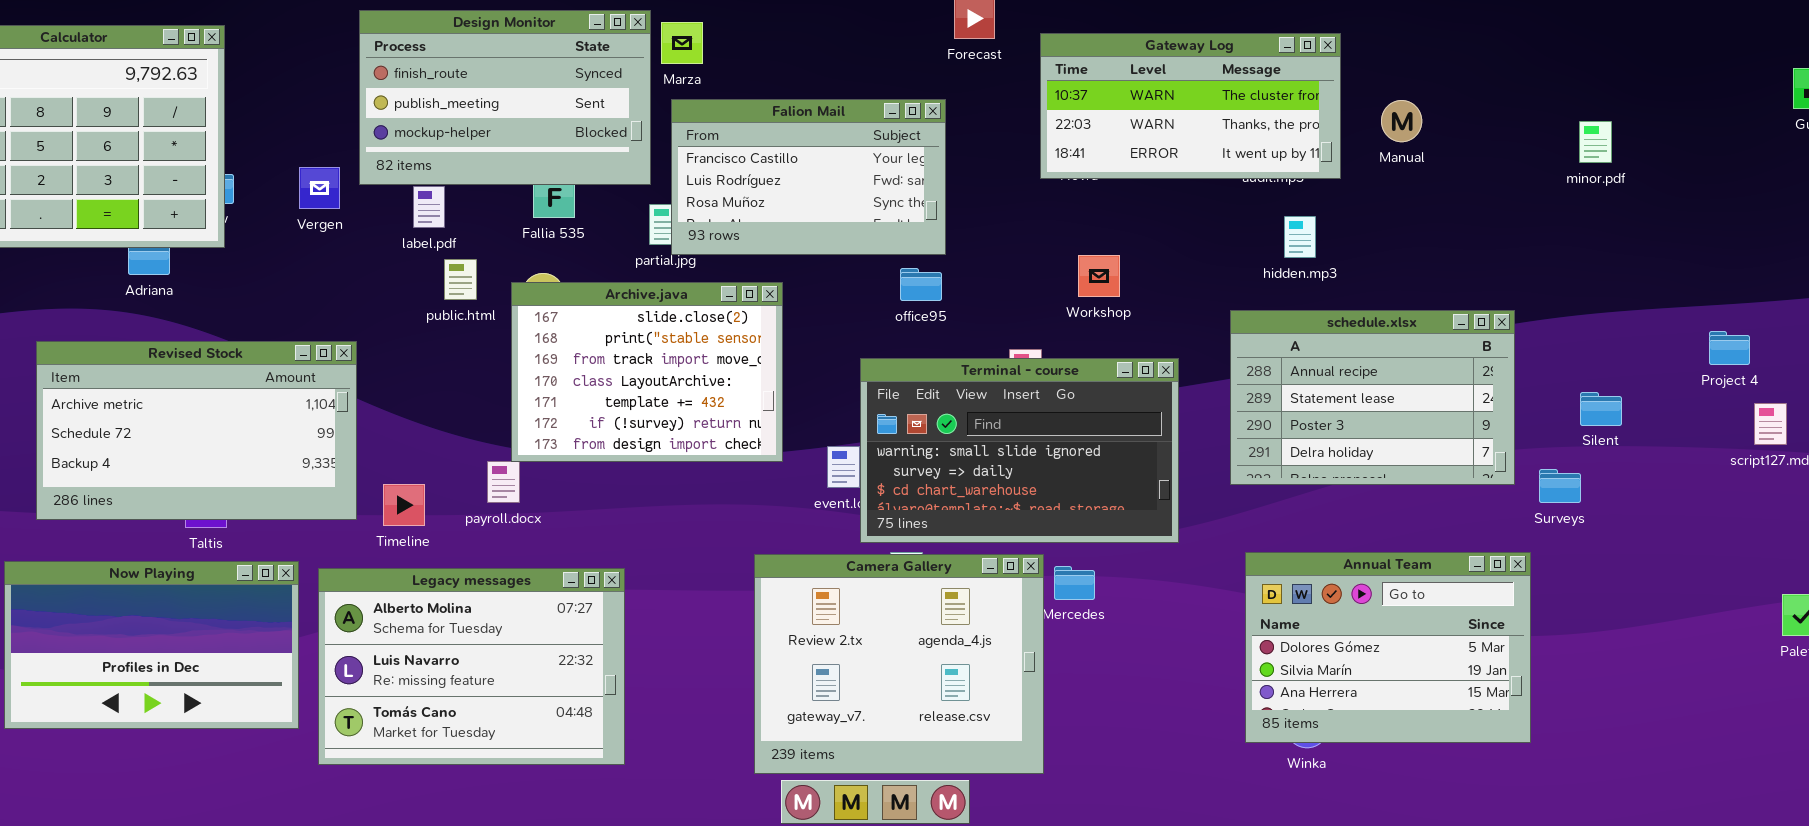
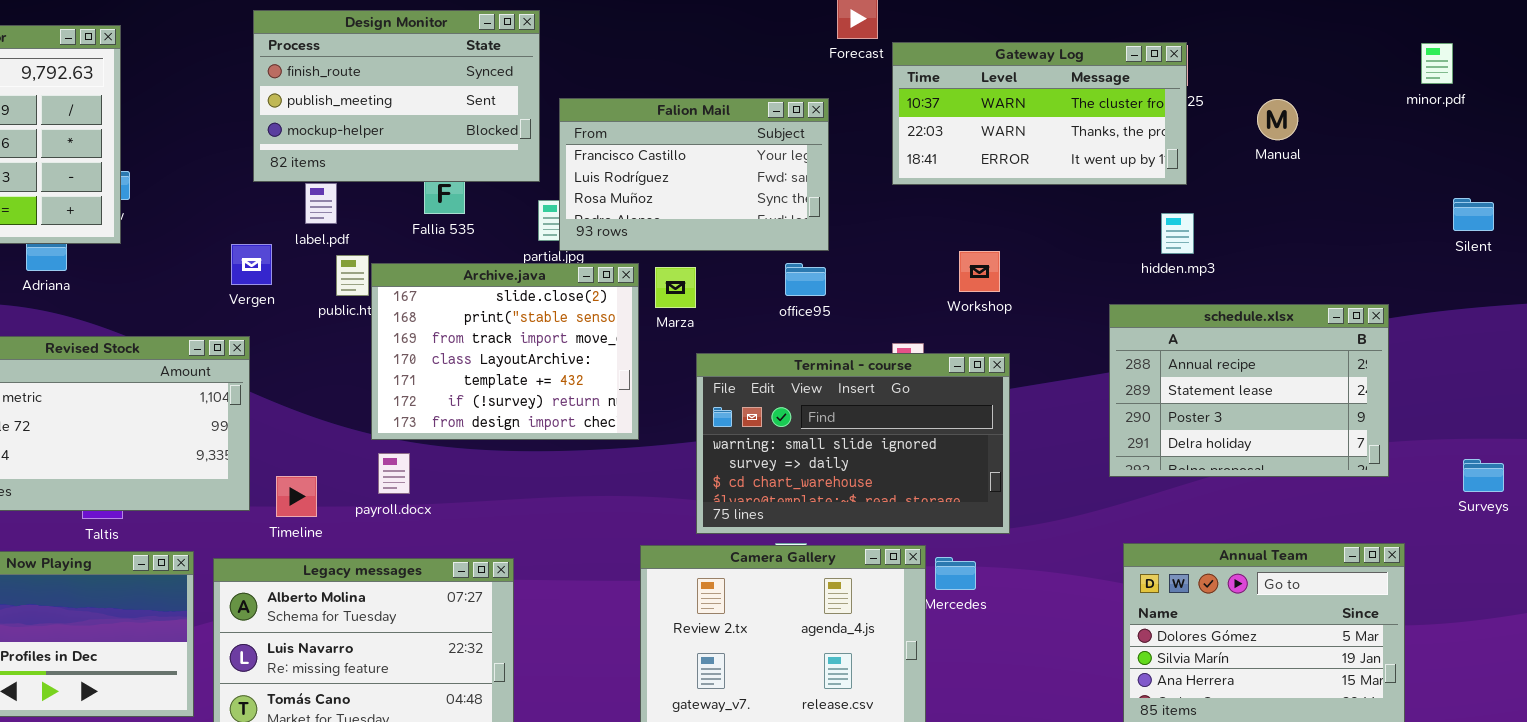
Marza: [661,22,703,64] -> [655,267,696,308], moved
Gateway Log: [1040,33,1341,179] -> [892,42,1187,185], moved
minor.pdf: [1579,121,1612,163] -> [1421,43,1453,84], moved
Vergen: [299,167,340,209] -> [231,244,272,285], moved
Archive.java: [511,282,783,462] -> [371,263,639,440], moved
Terminal - course: [860,358,1179,543] -> [696,353,1010,534], moved
Silent: [1580,392,1622,426] -> [1453,198,1494,231], moved
Surveys: [1539,469,1581,503] -> [1463,459,1504,492], moved

